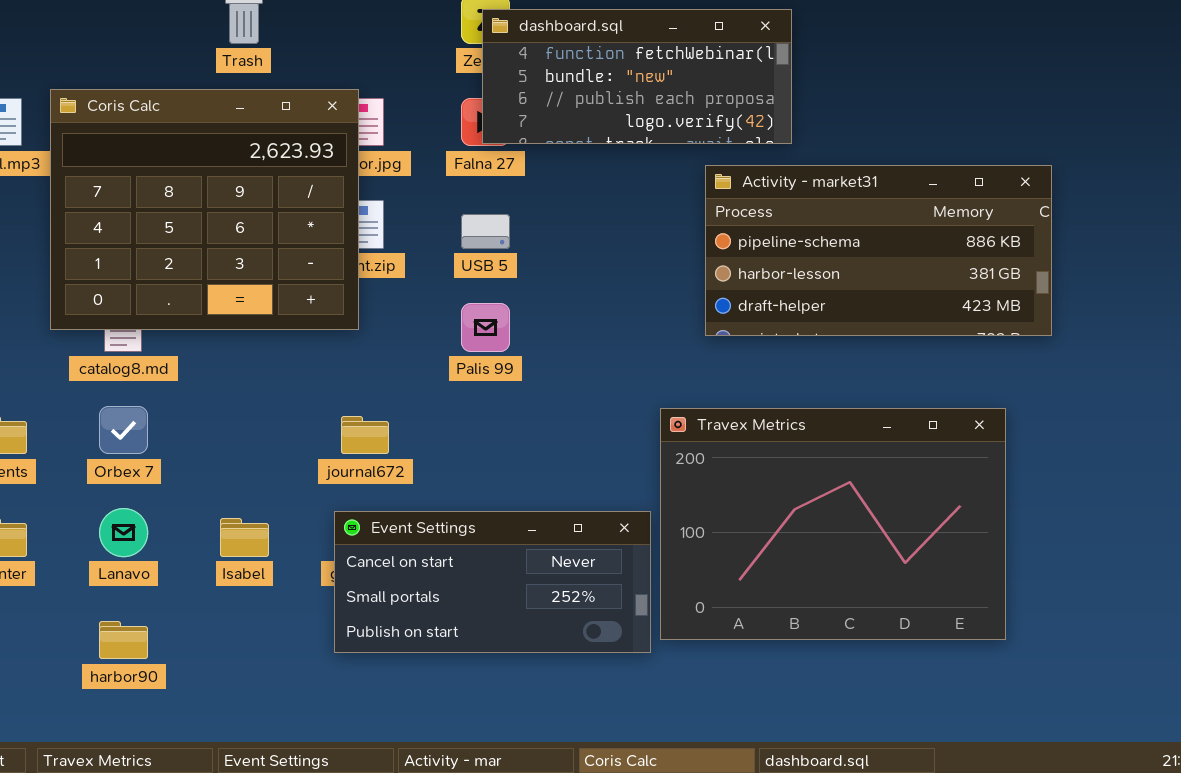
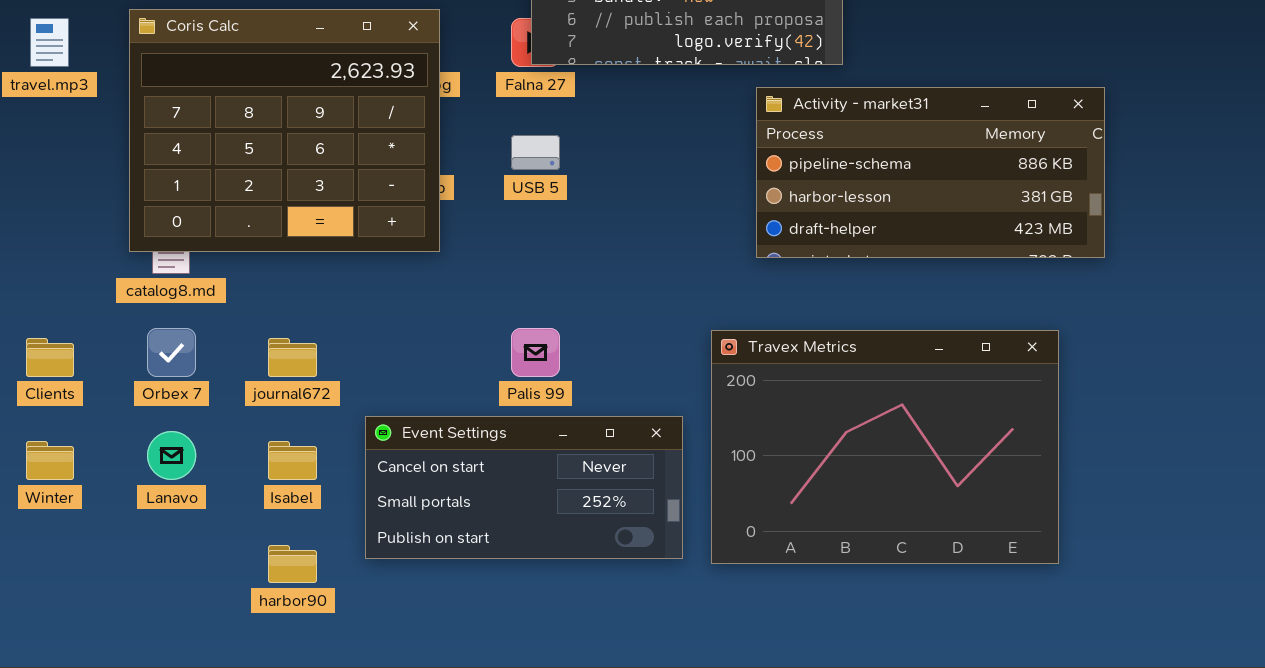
Coris Calc: [50,89,359,330] -> [129,9,440,252], moved
Palis 99: [461,303,510,352] -> [511,328,560,377], moved
journal672: [341,416,389,454] -> [268,338,317,377], moved
Event Settings: [334,511,651,653] -> [365,416,683,559], moved
harbor90: [99,621,148,659] -> [268,545,317,583], moved

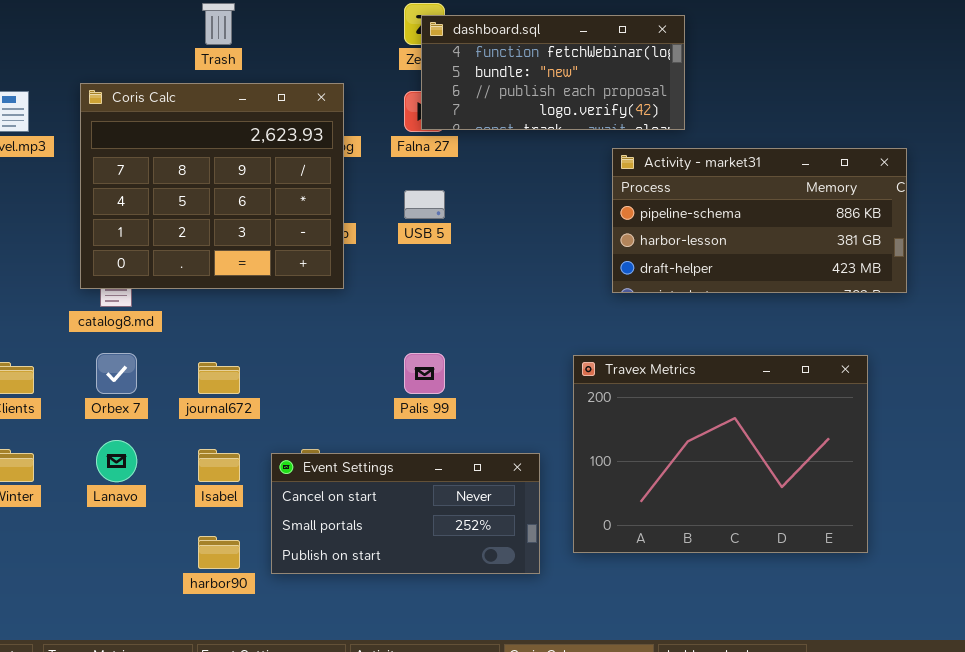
Event Settings: [365,416,683,559] -> [271,453,540,574], moved

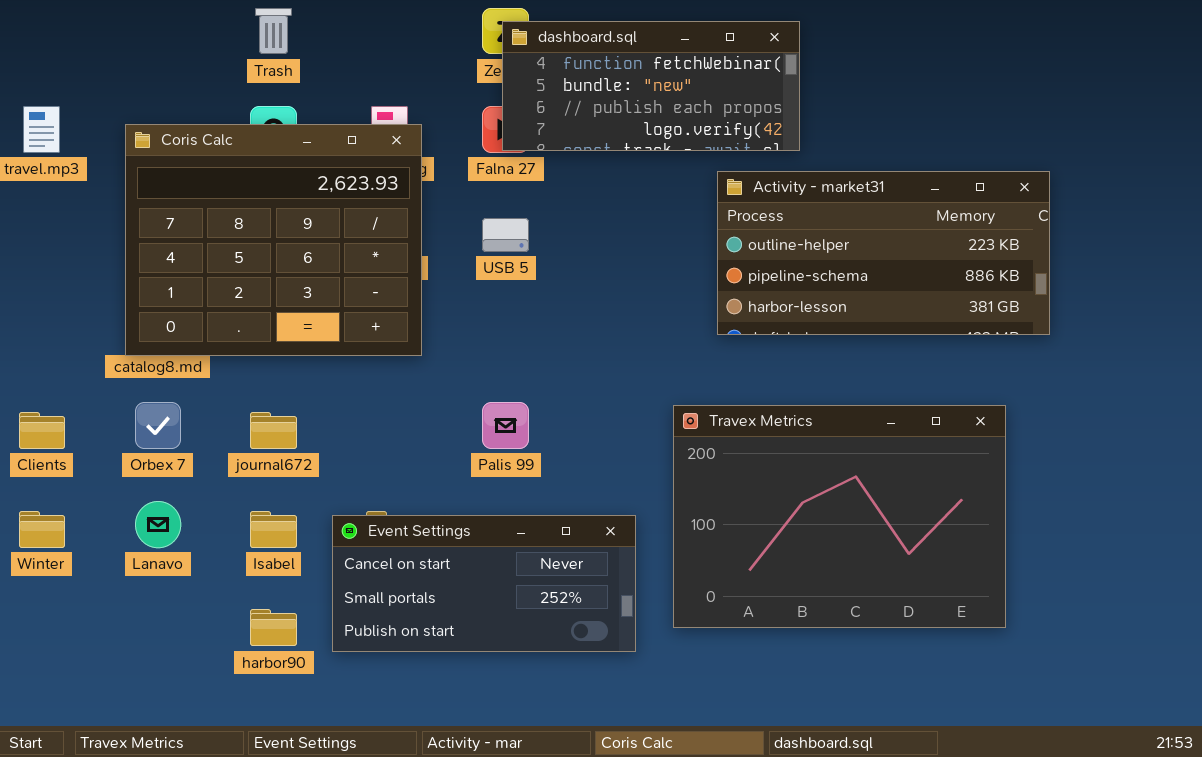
Coris Calc: [80,83,344,289] -> [125,124,422,356], moved
Activity - market31: [612,148,907,293] -> [717,171,1050,335], scrolled up 1 row

